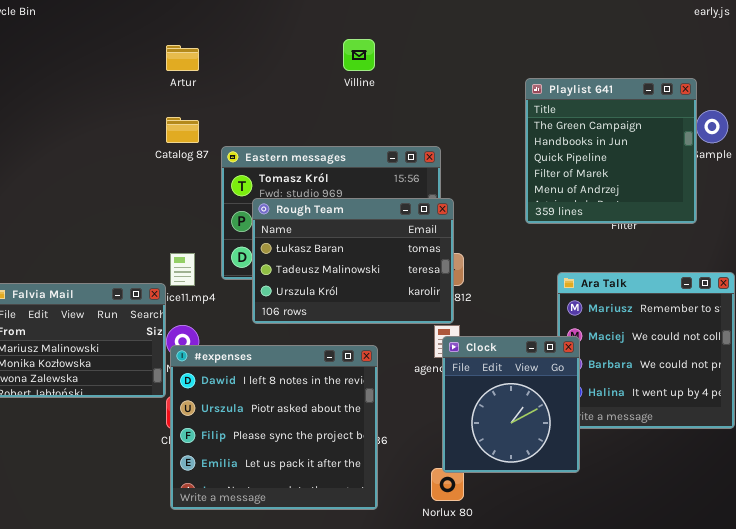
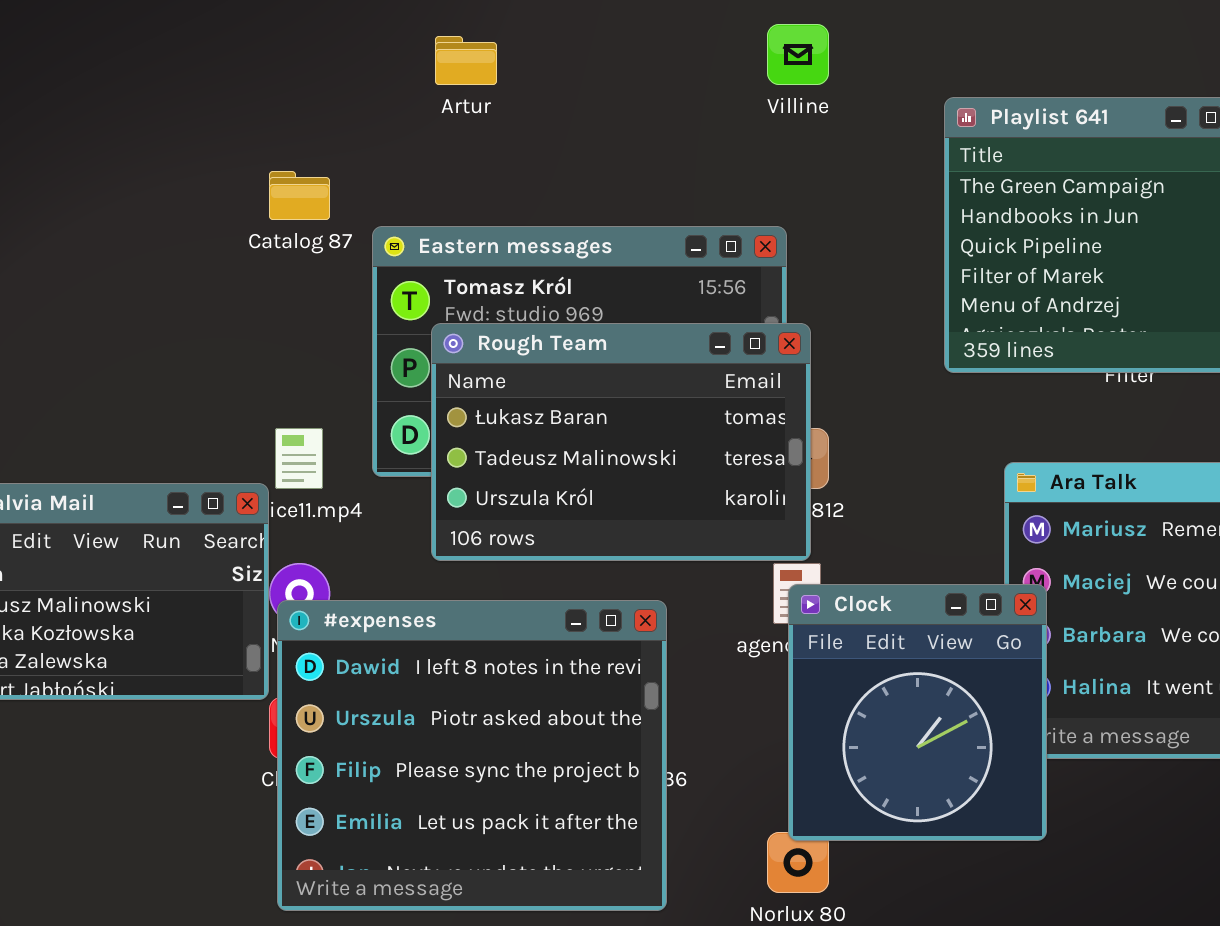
Villine: [343,39,375,71] -> [767,24,829,85], moved
Artur: [166,45,199,71] -> [435,36,497,85], moved

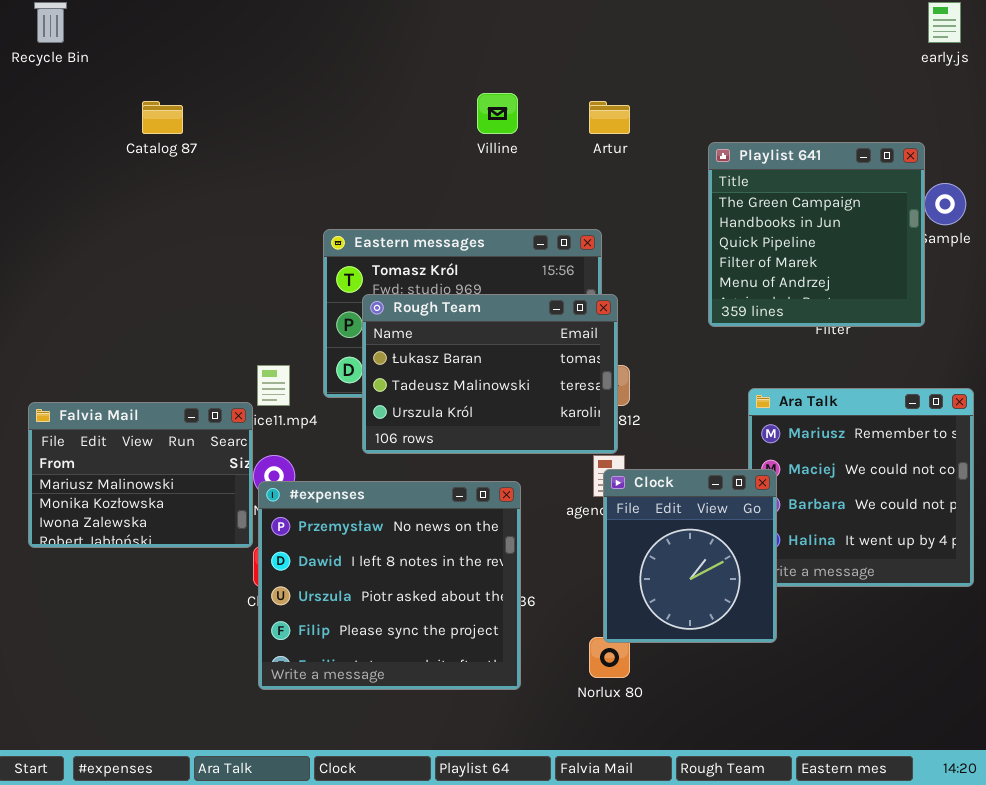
Villine: [767,24,829,85] -> [477,93,518,134], moved
Artur: [435,36,497,85] -> [589,101,630,134], moved
Catalog 87: [269,171,330,220] -> [142,101,183,134], moved
#expenses: [277,600,667,911] -> [258,481,521,690], scrolled up 1 row

